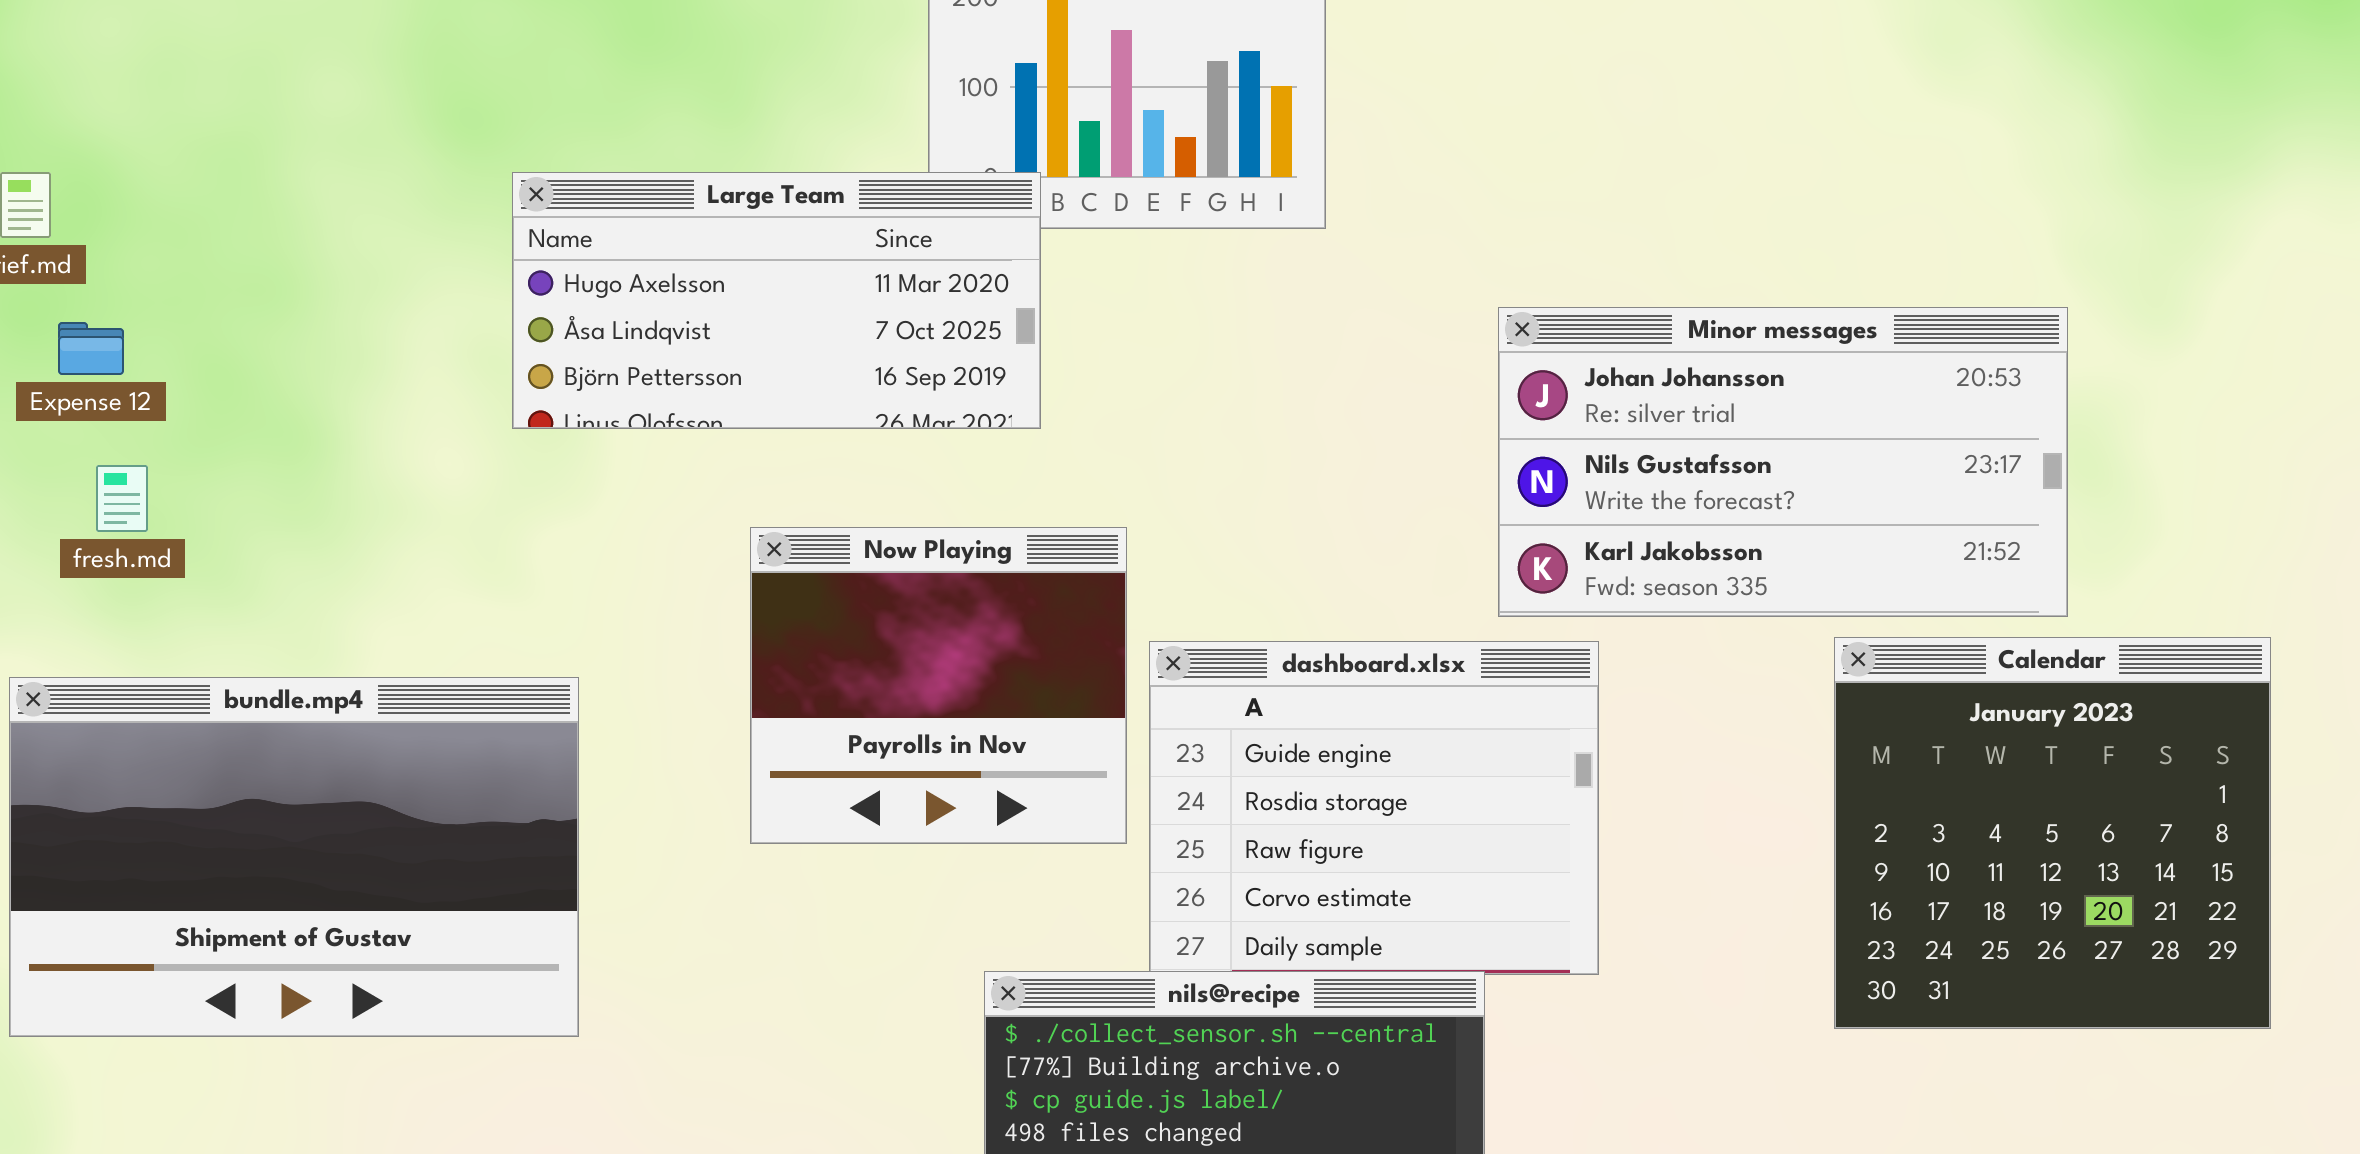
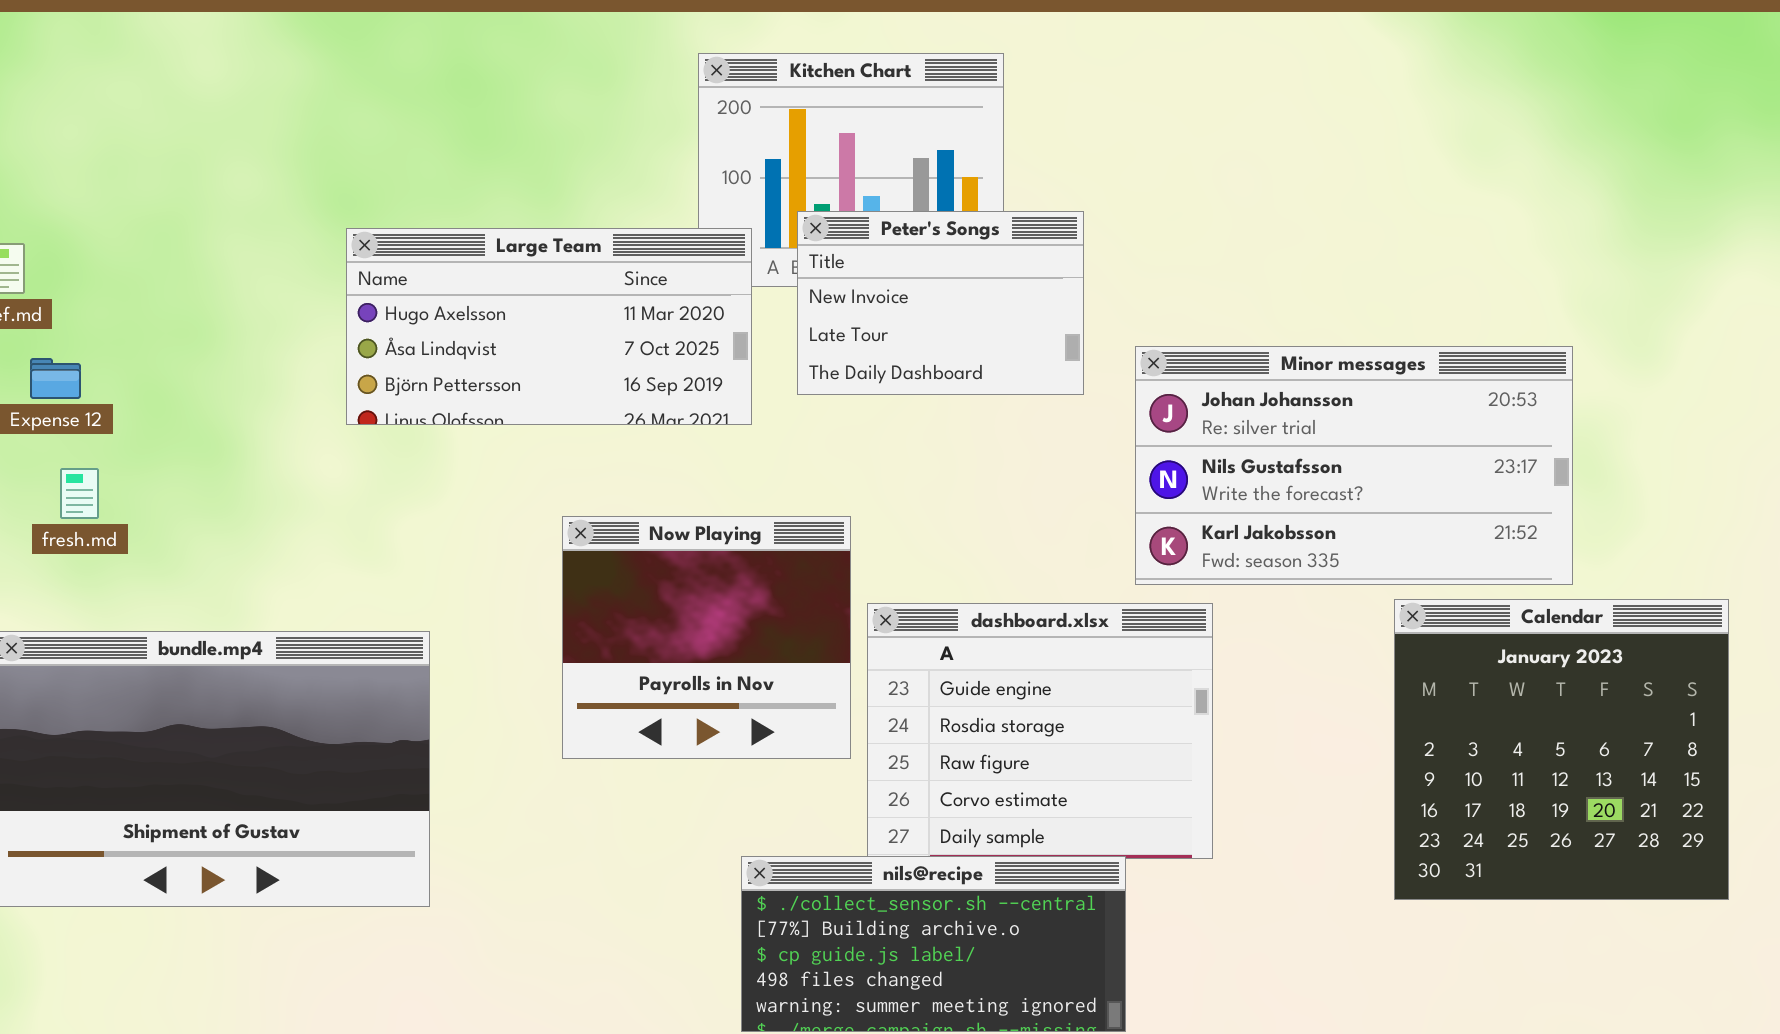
Peter's Songs: none -> [797,211,1084,395], opened
Large Team: [512,172,1041,429] -> [346,228,752,425], moved

